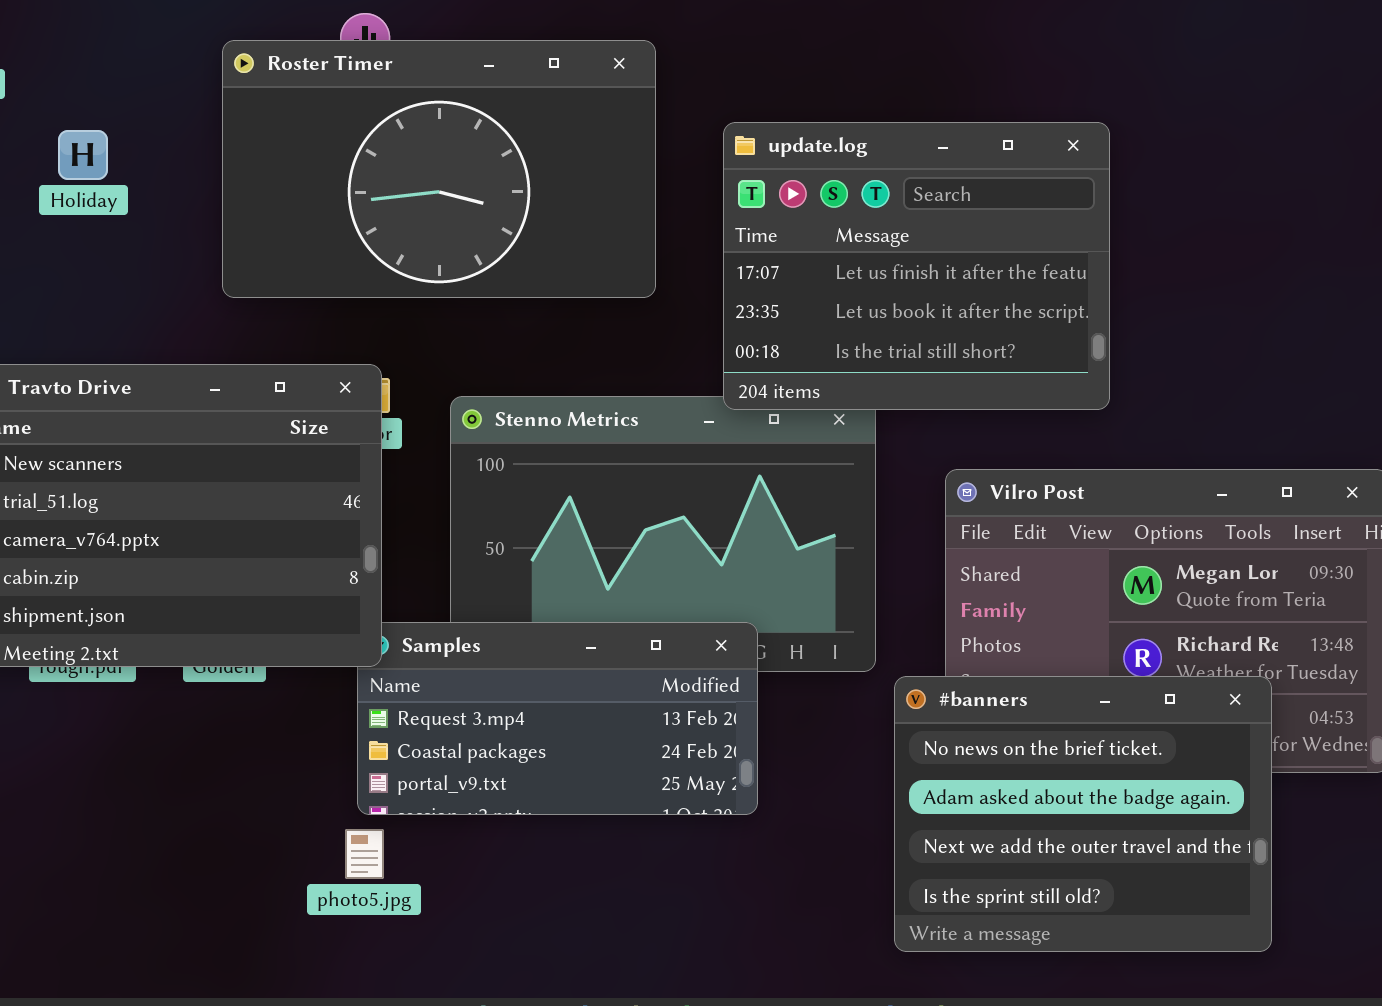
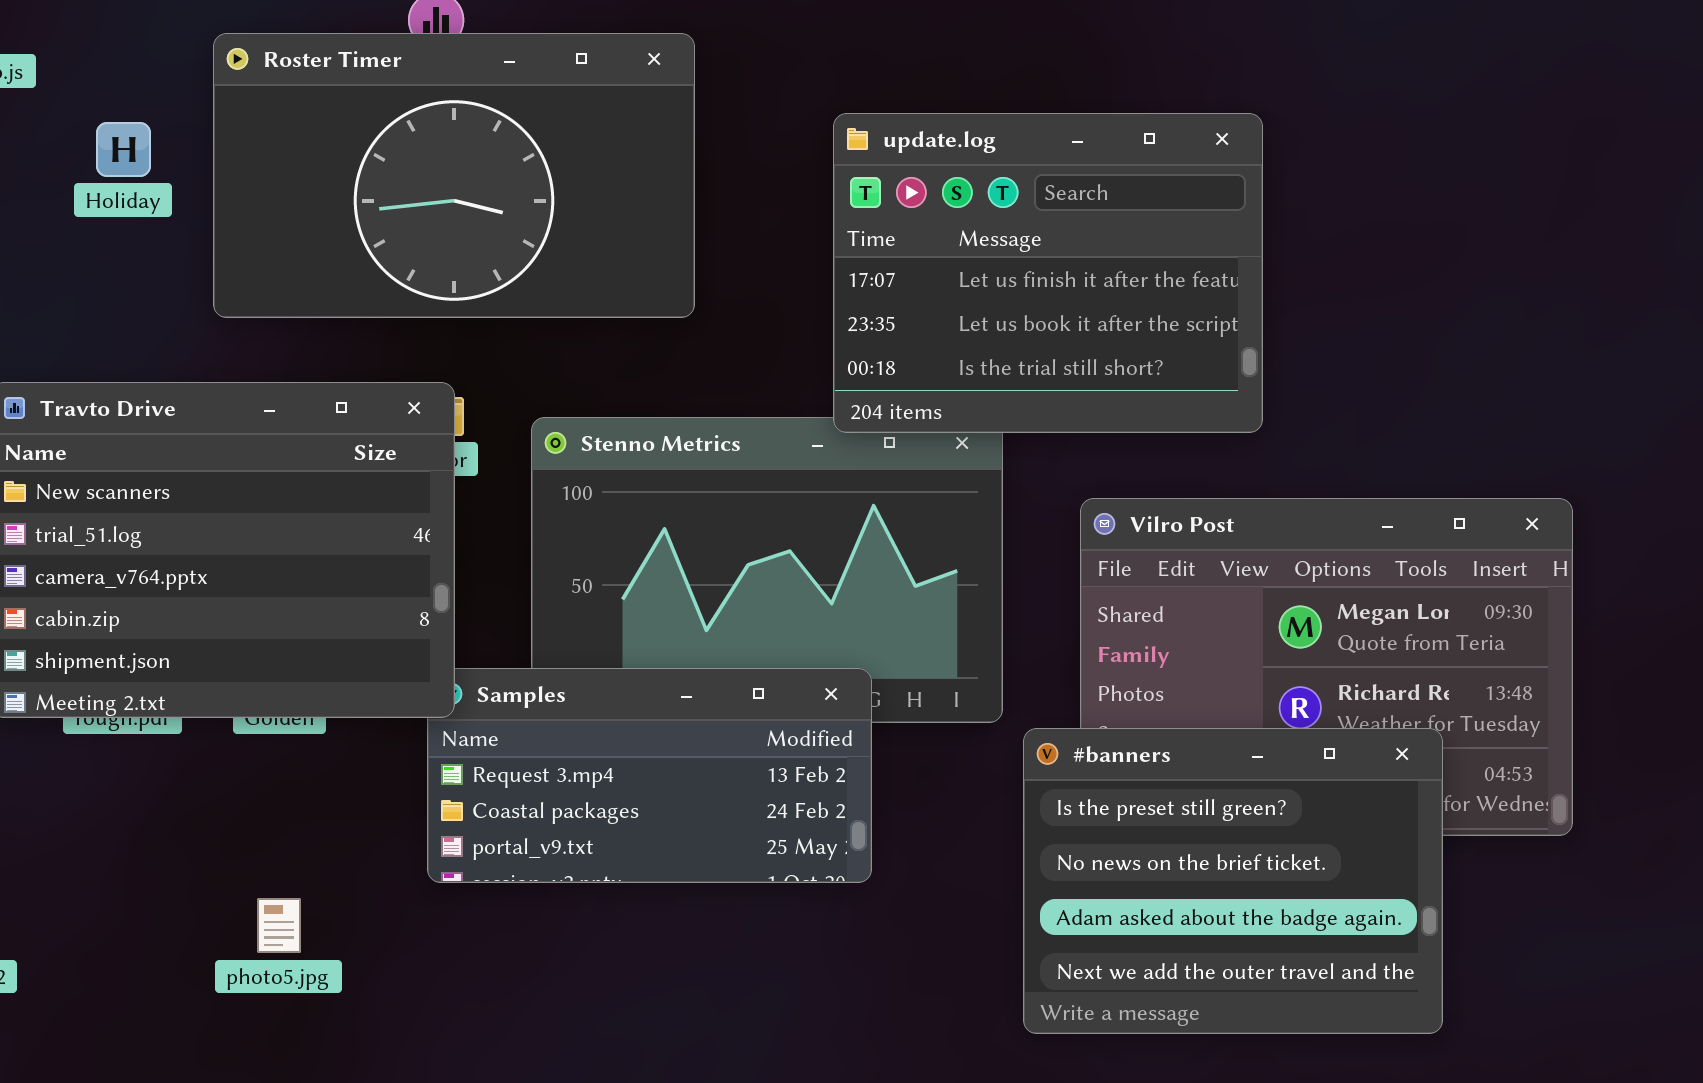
Roster Timer: [222,40,656,298] -> [213,33,695,318], moved
#banners: [894,676,1272,952] -> [1023,728,1443,1034], scrolled up 1 row
photo5.jpg: [345,829,384,879] -> [257,898,301,953], moved

